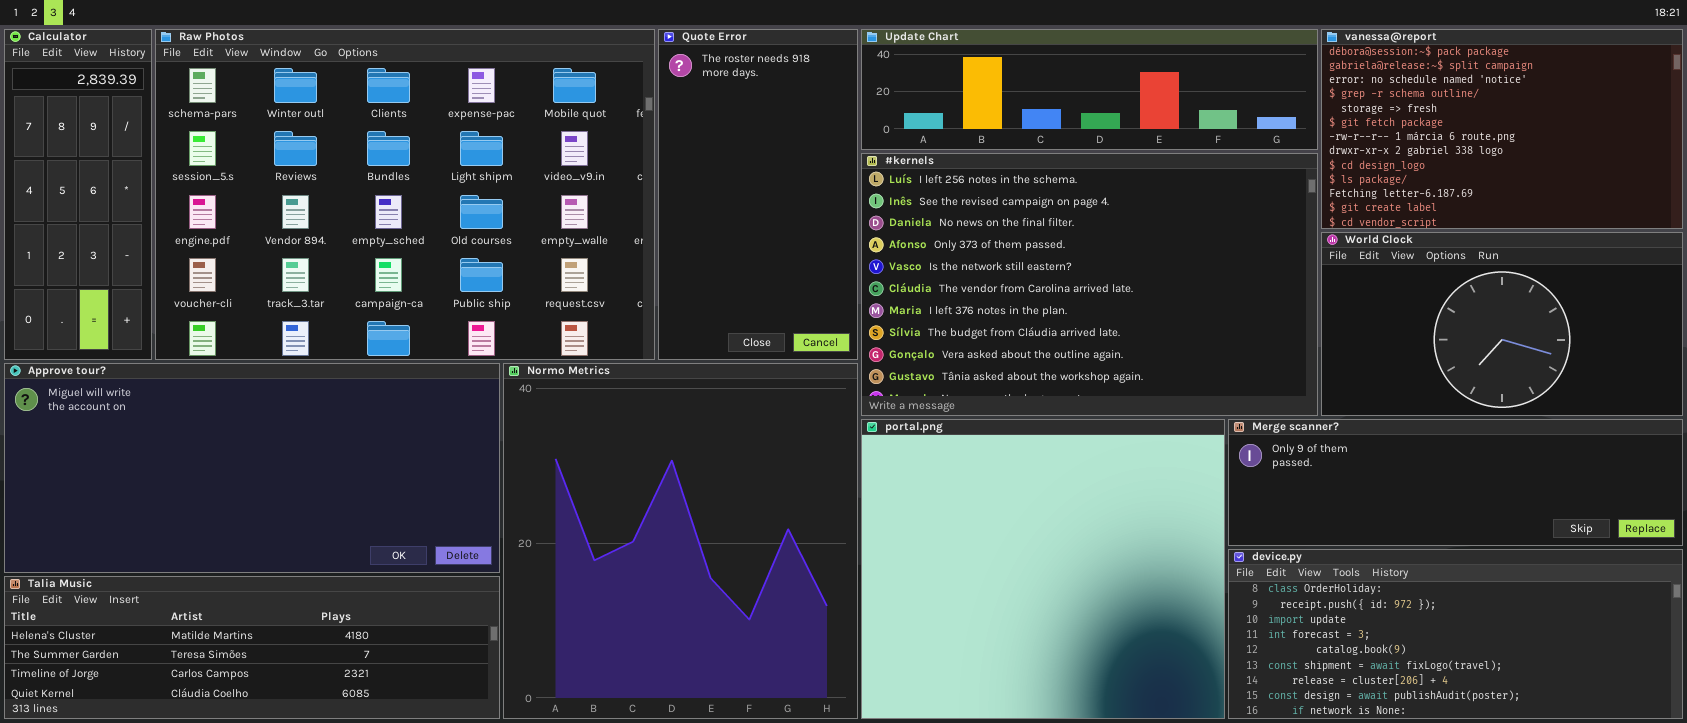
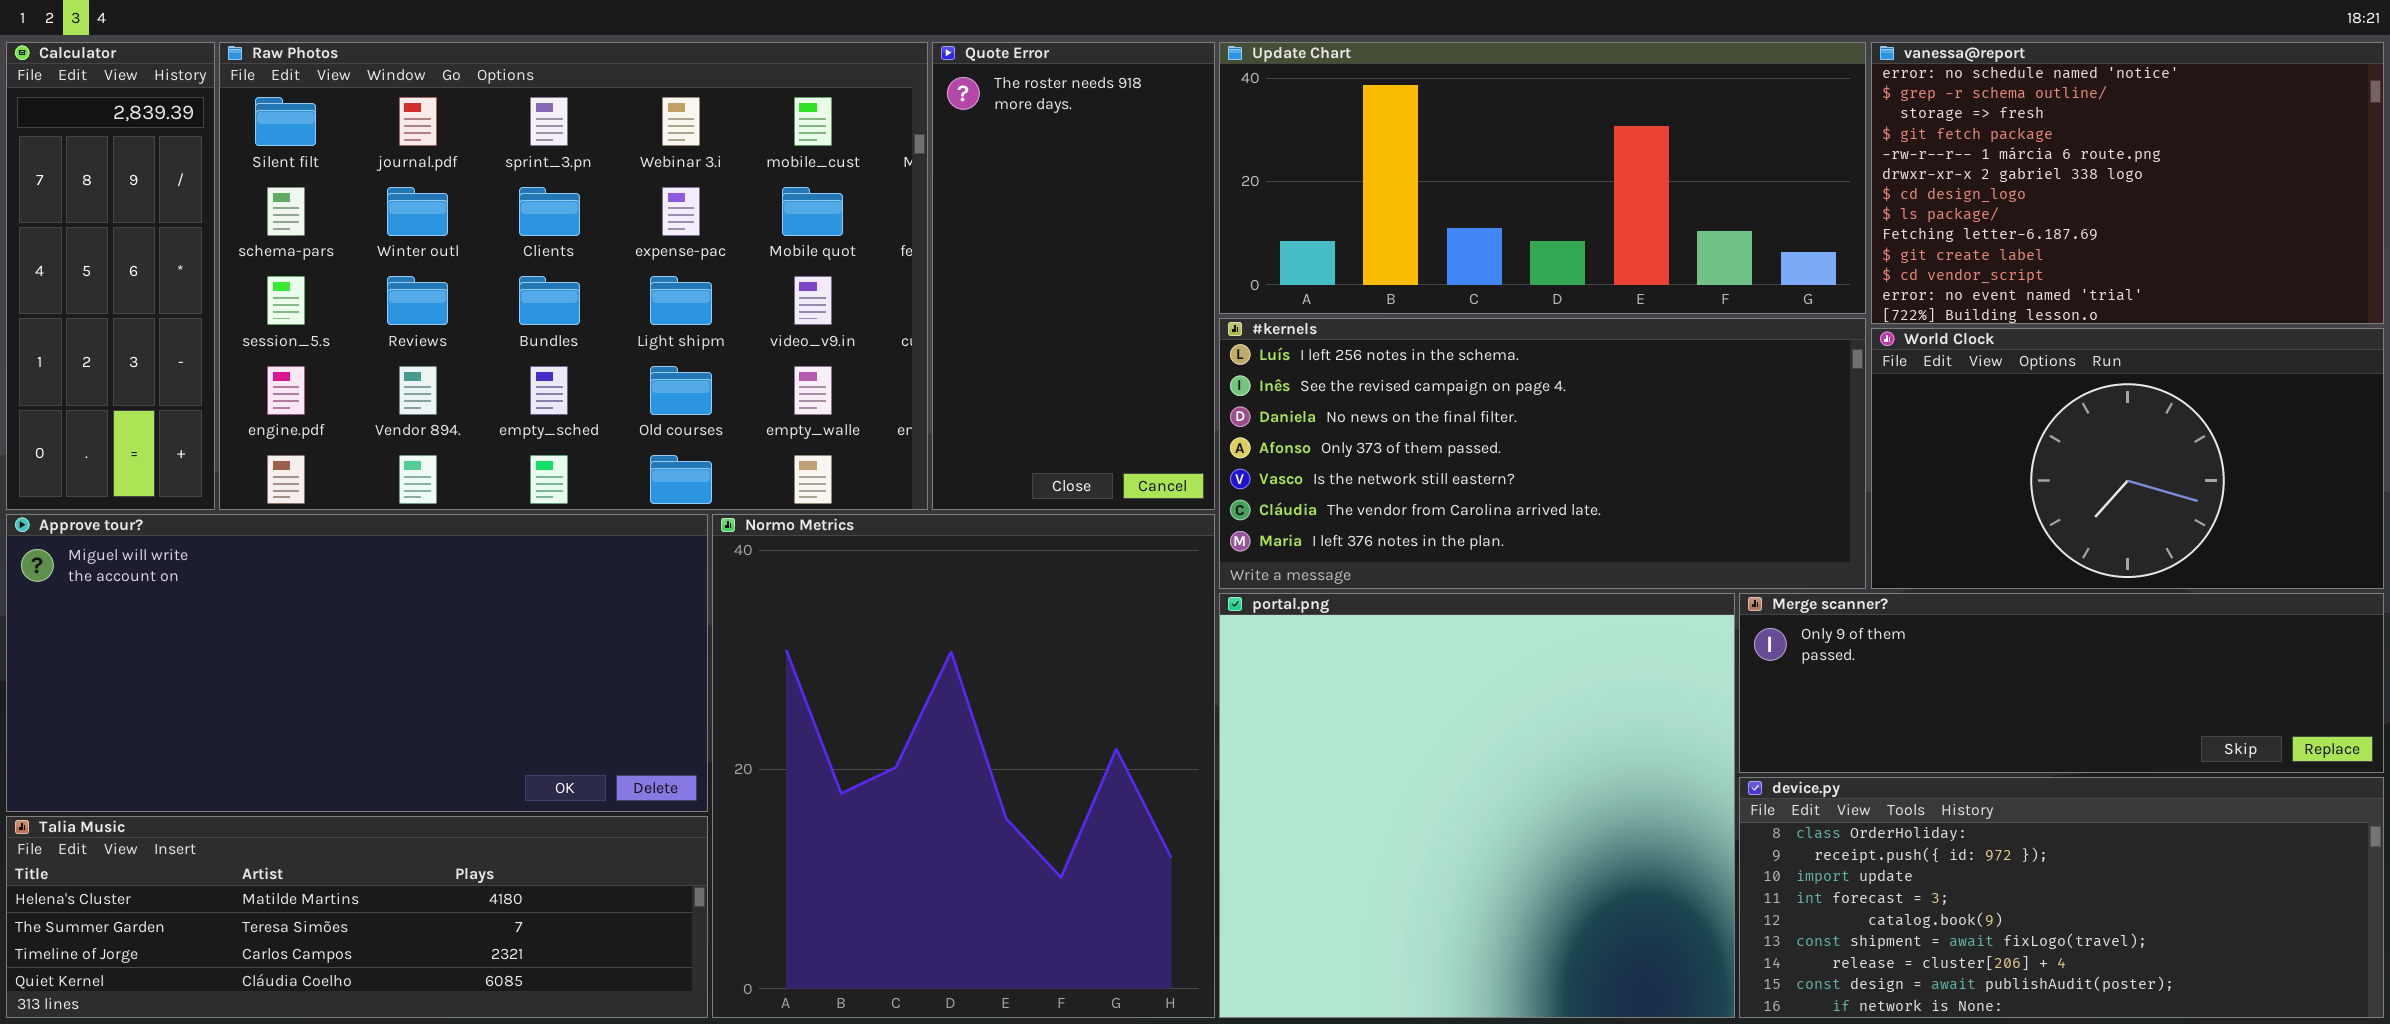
Raw Photos: [155,29,655,360] -> [219,42,928,510], scrolled up 1 row
Update Chart: [861,29,1318,150] -> [1219,42,1866,314], resized
vanessa@report: [1321,29,1683,229] -> [1871,42,2384,324], scrolled down 2 rows
#kernels: [861,153,1318,416] -> [1219,318,1866,589], resized

